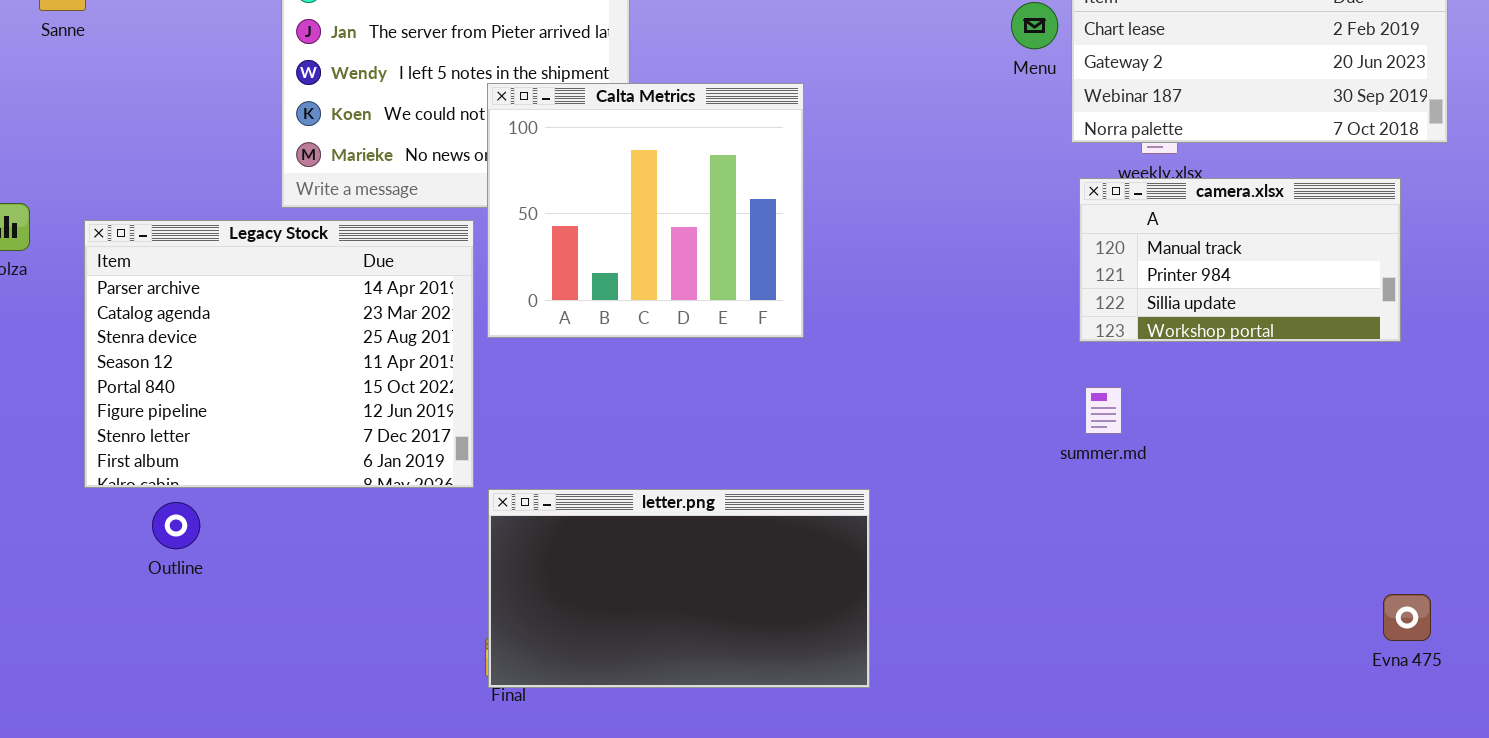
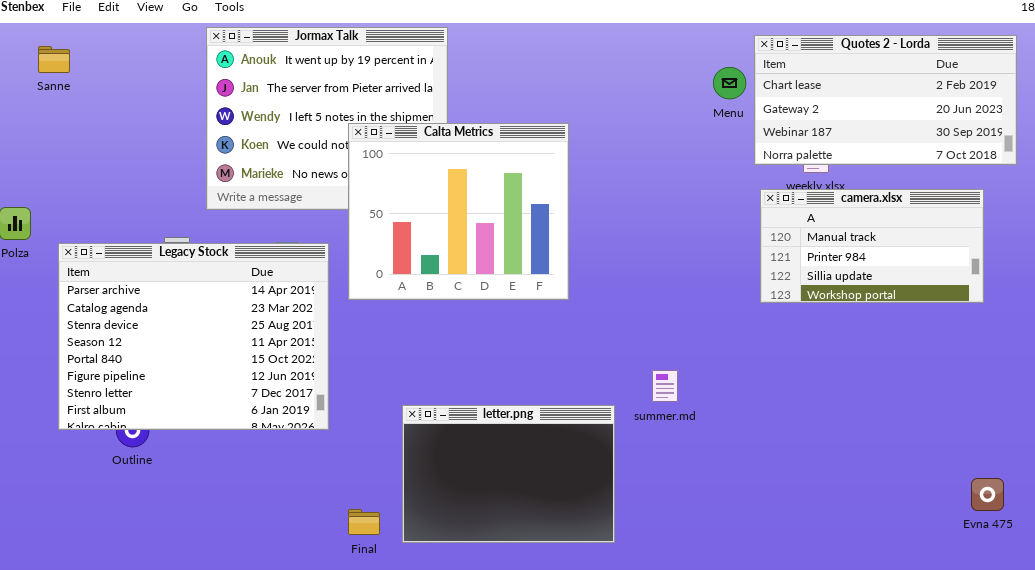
Legacy Stock: [84,220,474,488] -> [58,243,329,430], moved
summer.md: [1085,387,1122,434] -> [652,370,678,402], moved
letter.png: [488,489,870,688] -> [402,405,615,543], resized

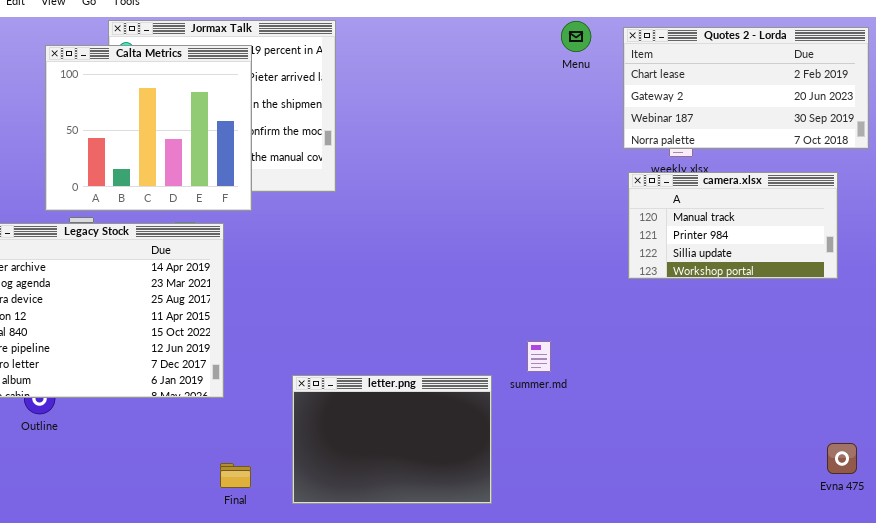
Menu: [713,67,746,99] -> [561,21,591,52], moved
Calta Metrics: [348,123,569,300] -> [45,45,252,211], moved
Final: [348,509,380,535] -> [220,463,251,488], moved

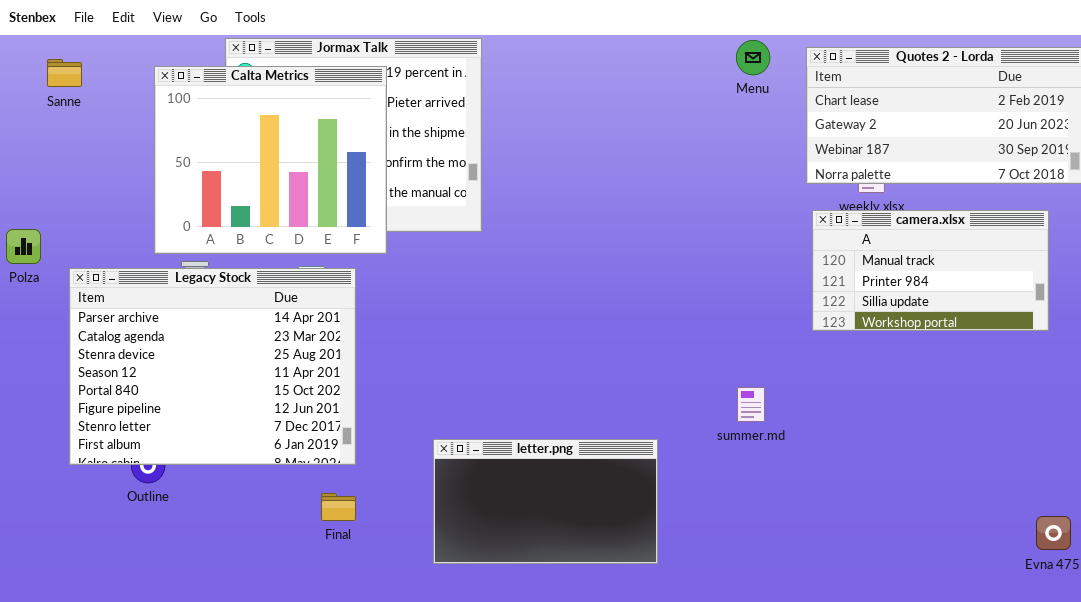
summer.md: [527,341,551,372] -> [737,387,765,422], moved
letter.png: [292,375,492,504] -> [433,439,658,564], resized
Final: [220,463,251,488] -> [321,493,356,521], moved

